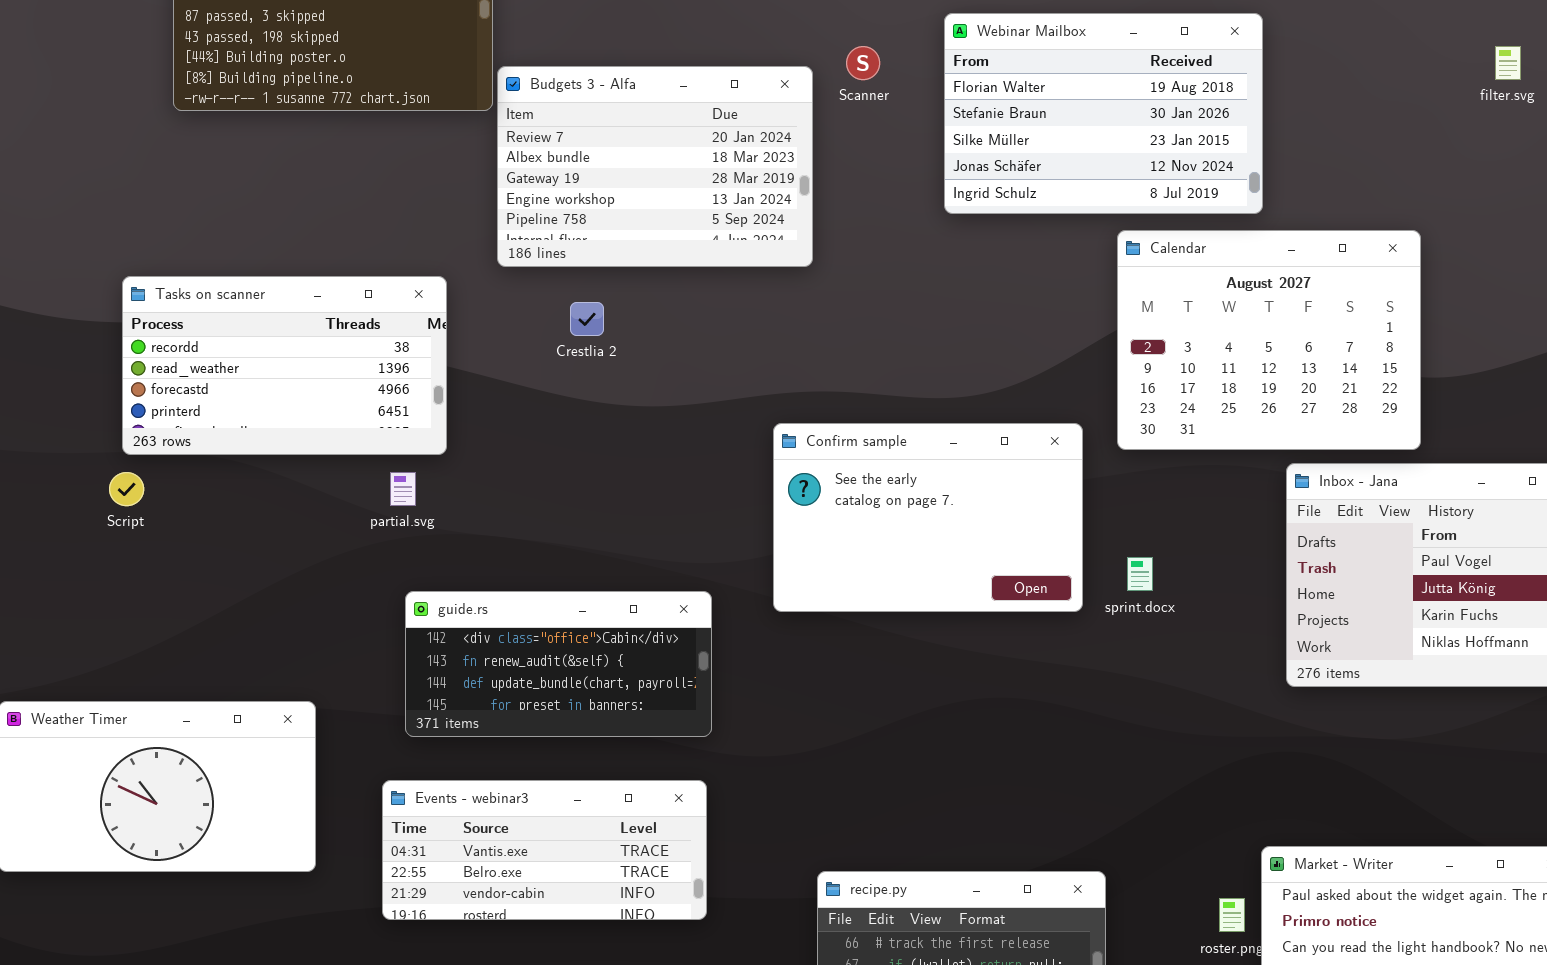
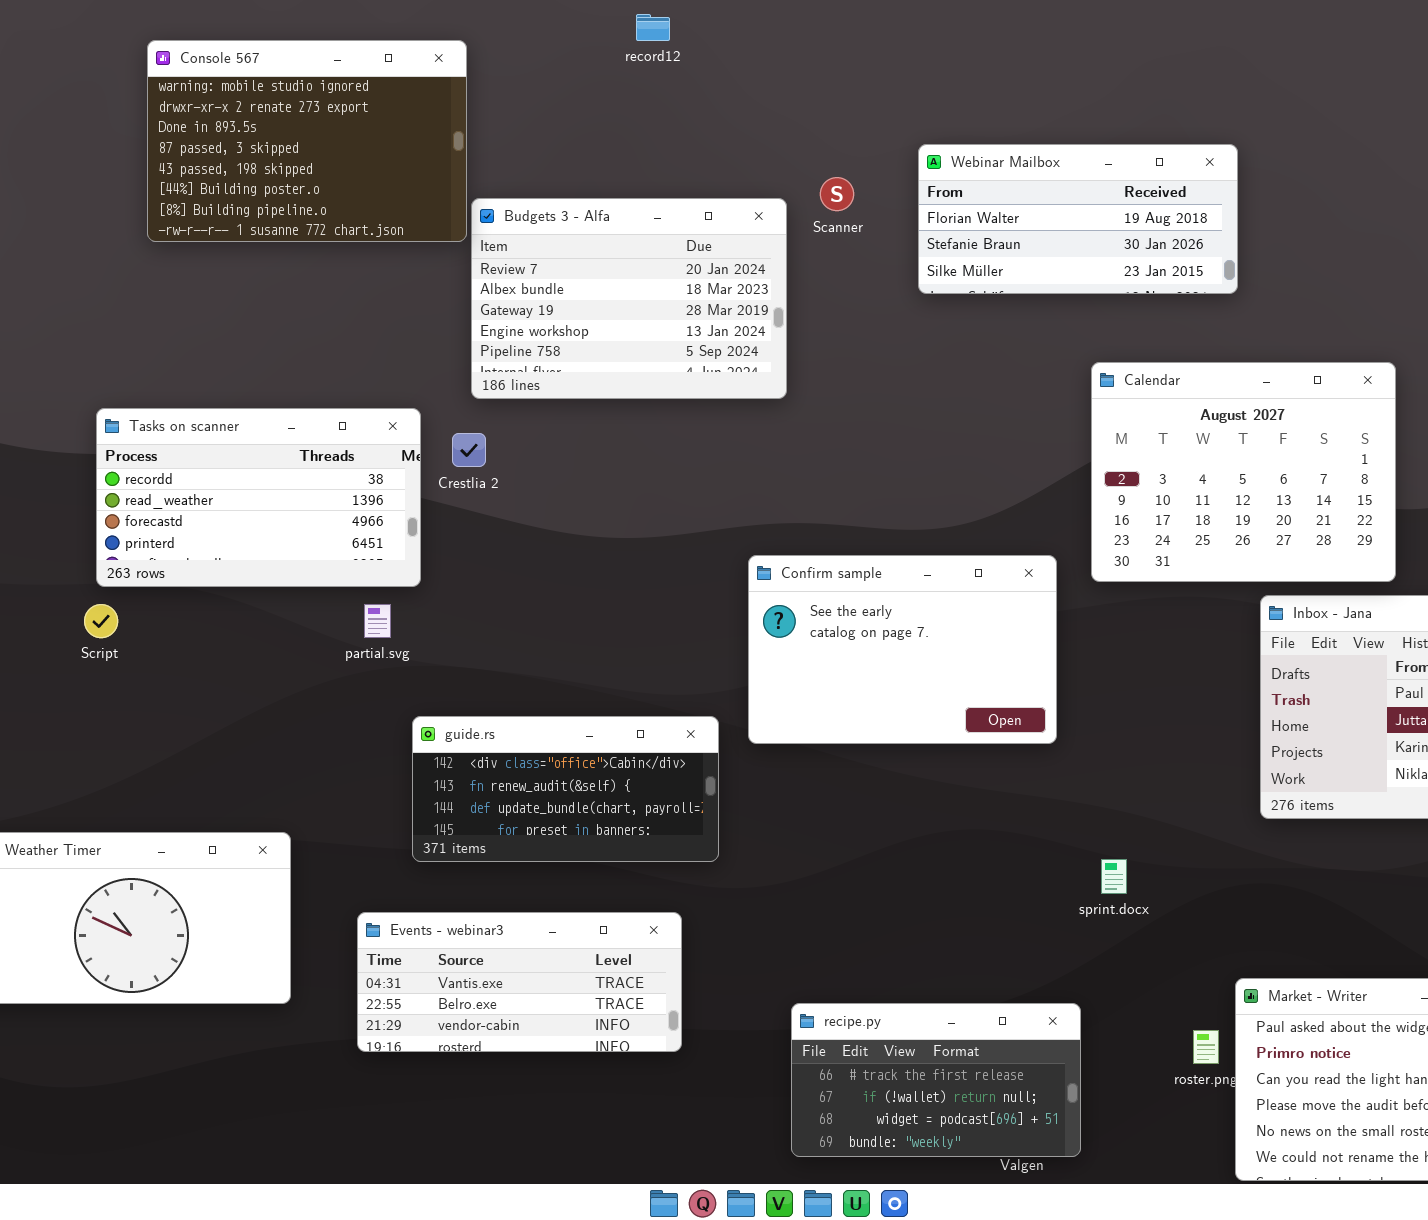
Webinar Mailbox: [944,13,1263,214] -> [918,144,1238,294], resized
Crestlia 2: [570,302,604,336] -> [452,433,486,467], moved
sprint.docx: [1127,557,1153,591] -> [1101,859,1127,894], moved
guide.rs: [405,591,712,737] -> [412,716,719,862], moved

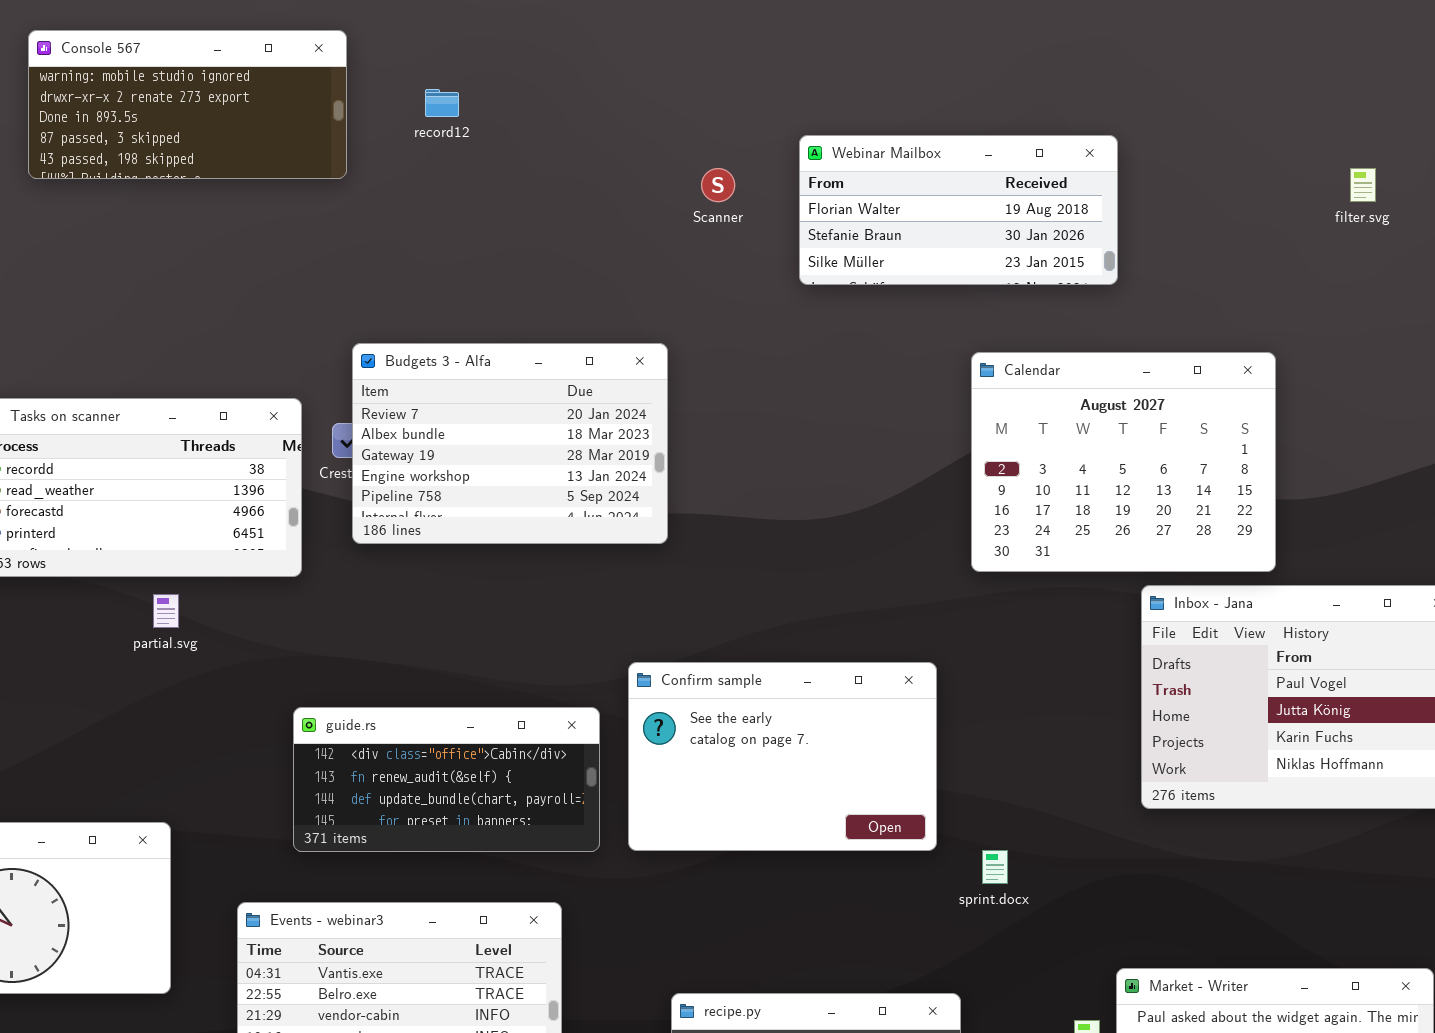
record12: [636,14,670,41] -> [425,89,459,117], moved
Console 567: [147,40,467,242] -> [28,30,347,179], resized
Budgets 3 - Alfa: [471,198,787,399] -> [352,343,668,544], moved
Confirm sample: [748,555,1057,744] -> [628,662,937,851], moved
partial.svg: [364,604,391,638] -> [153,594,179,628], moved

